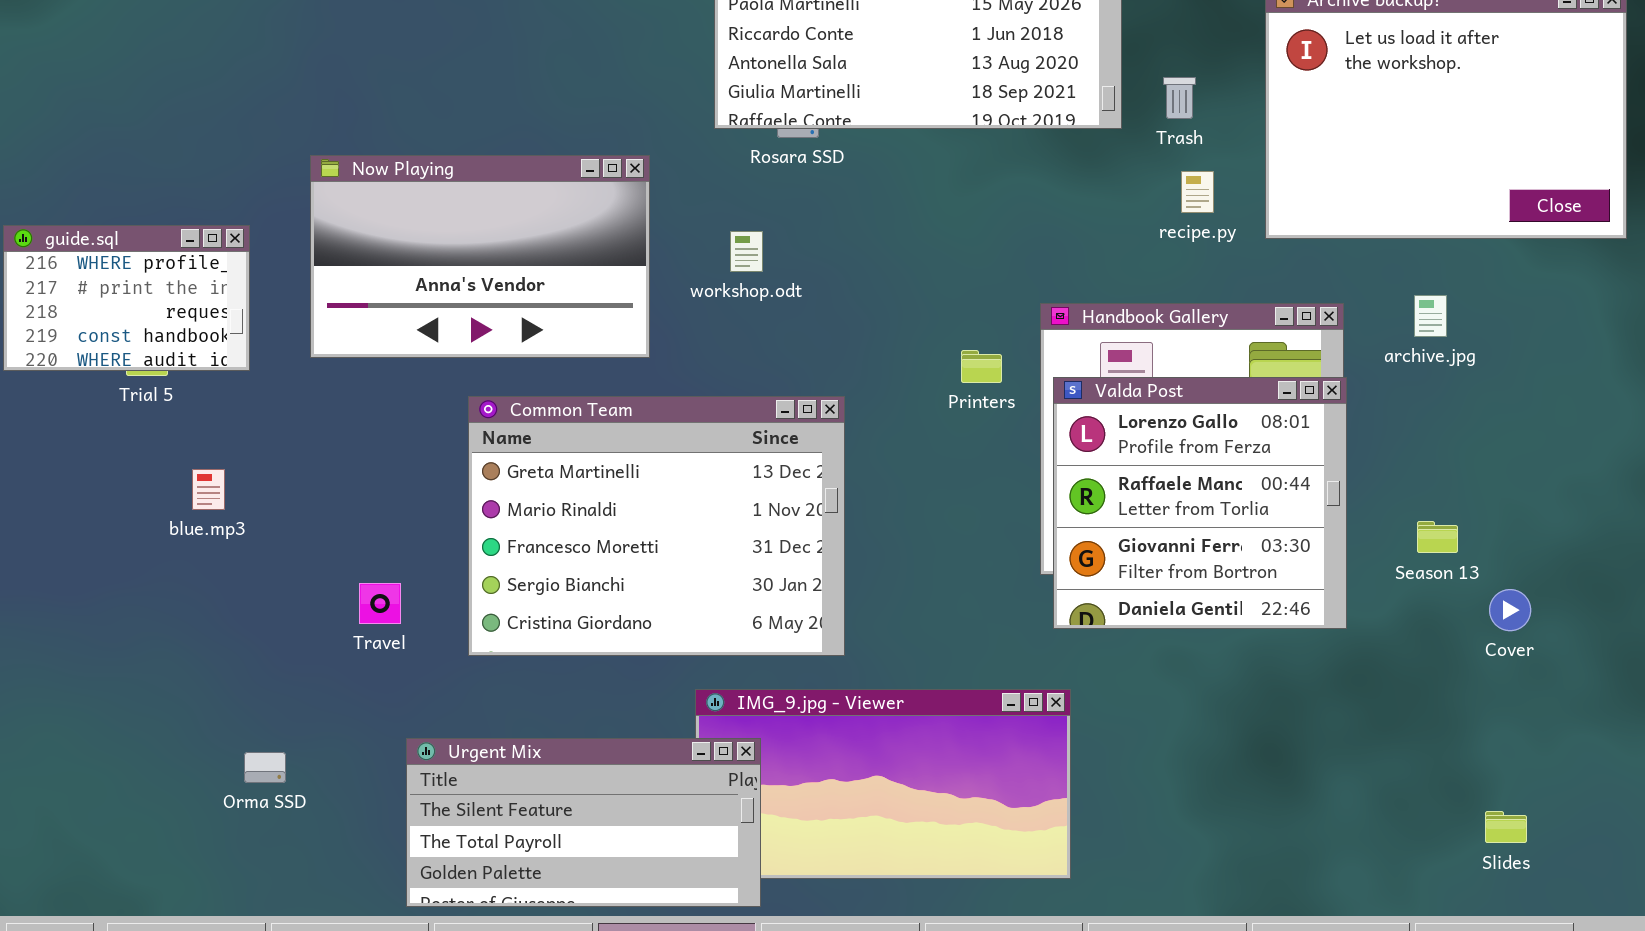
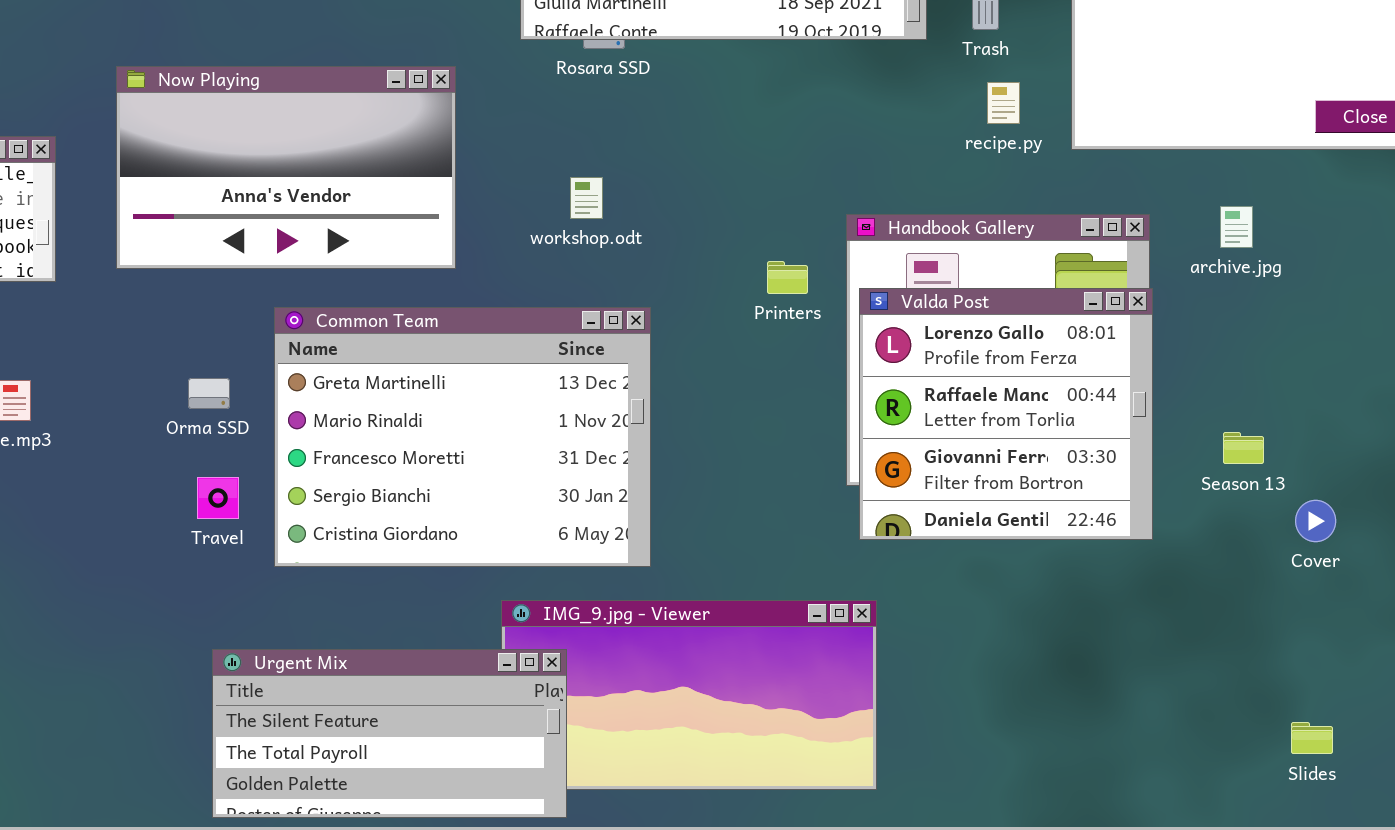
workshop.odt: [730,231,763,272] -> [570,177,603,219], moved
Travel: [359,583,401,624] -> [197,477,239,519], moved
Orma SSD: [244,752,286,783] -> [188,378,230,409], moved

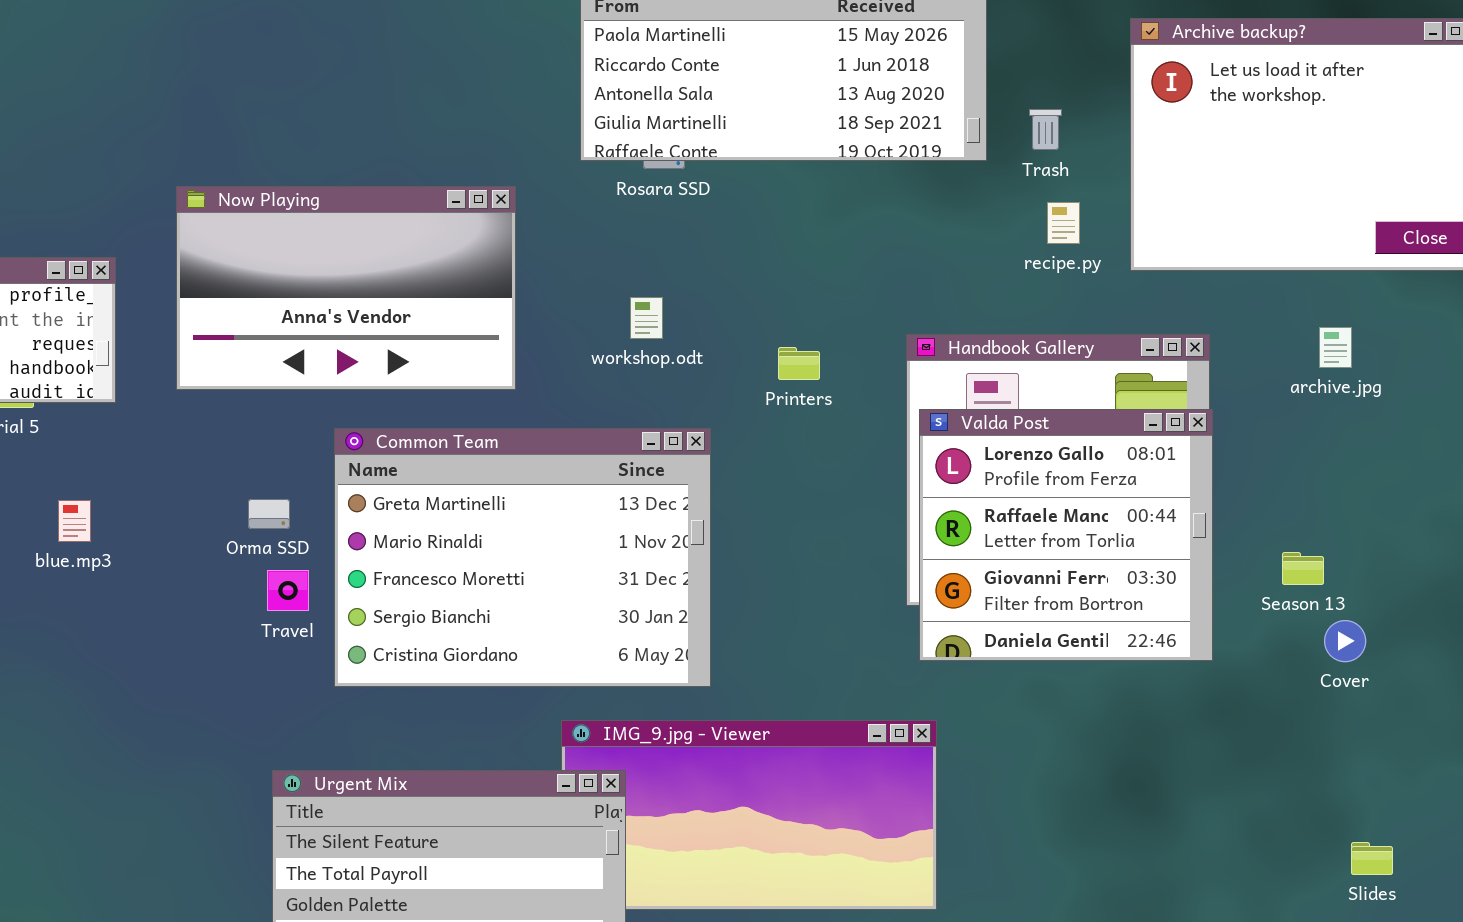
archive.jpg: [1220,206,1253,248] -> [1319,327,1352,368], moved
Printers: [767,261,808,294] -> [778,347,820,380], moved
Travel: [197,477,239,519] -> [267,570,309,611], moved
Cover: [1295,500,1336,542] -> [1324,620,1366,662], moved

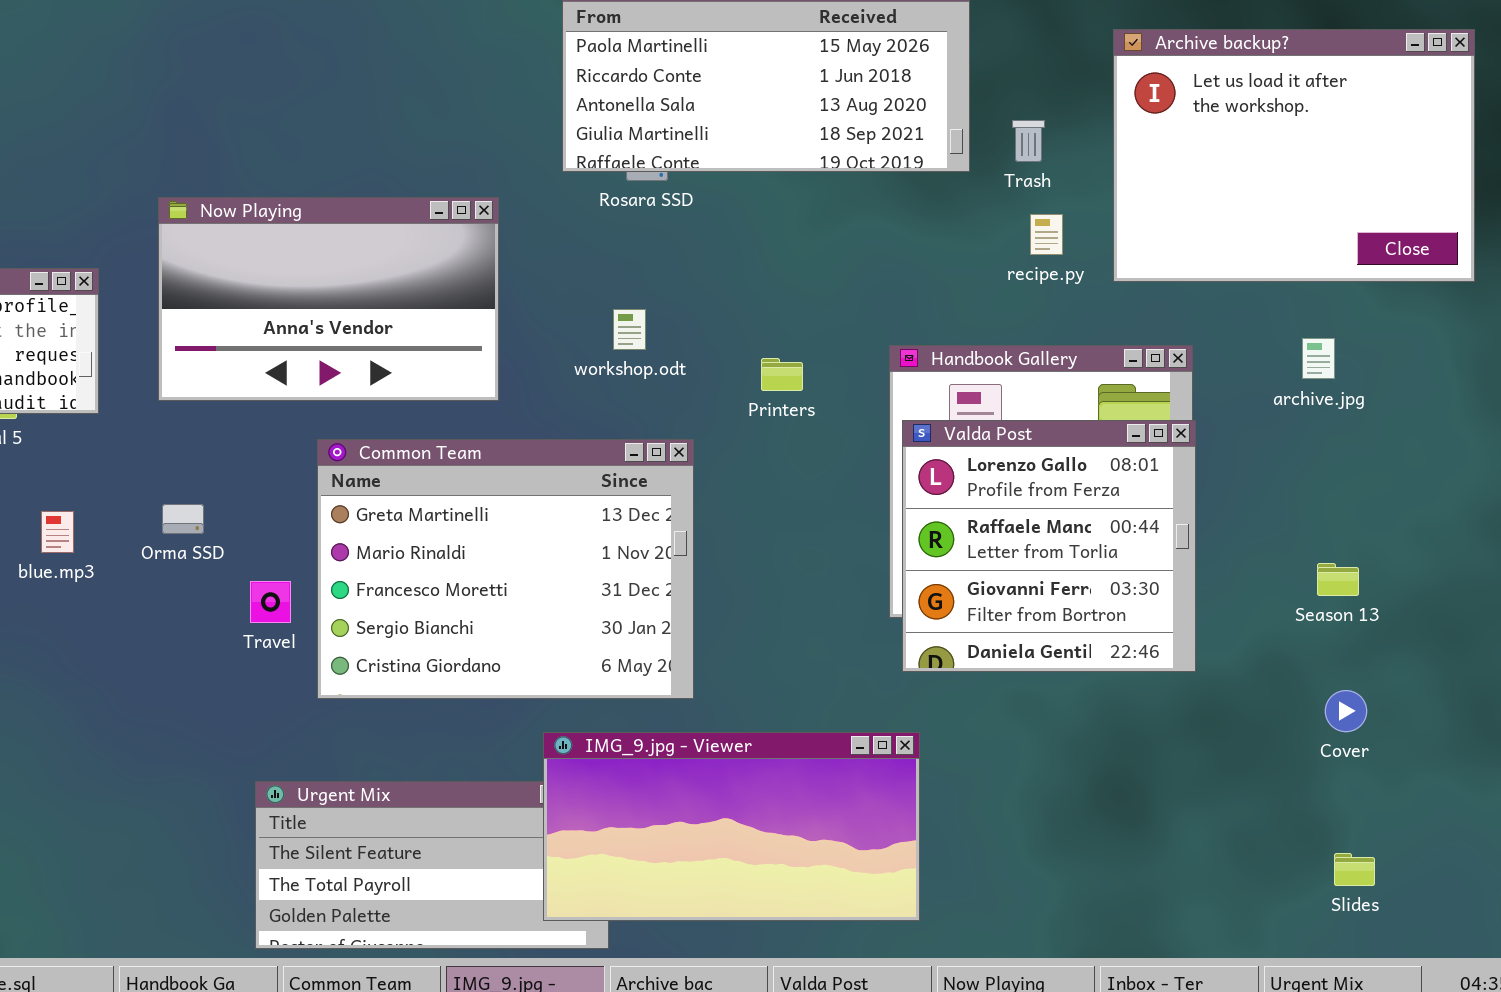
Orma SSD: [248,499,290,529] -> [162,504,204,534], moved
Season 13: [1282,552,1324,585] -> [1317,563,1359,596], moved
Cover: [1324,620,1366,662] -> [1325,690,1367,732], moved
IMG_9.jpg - Viewer: [561,720,937,910] -> [543,732,920,921], raised

